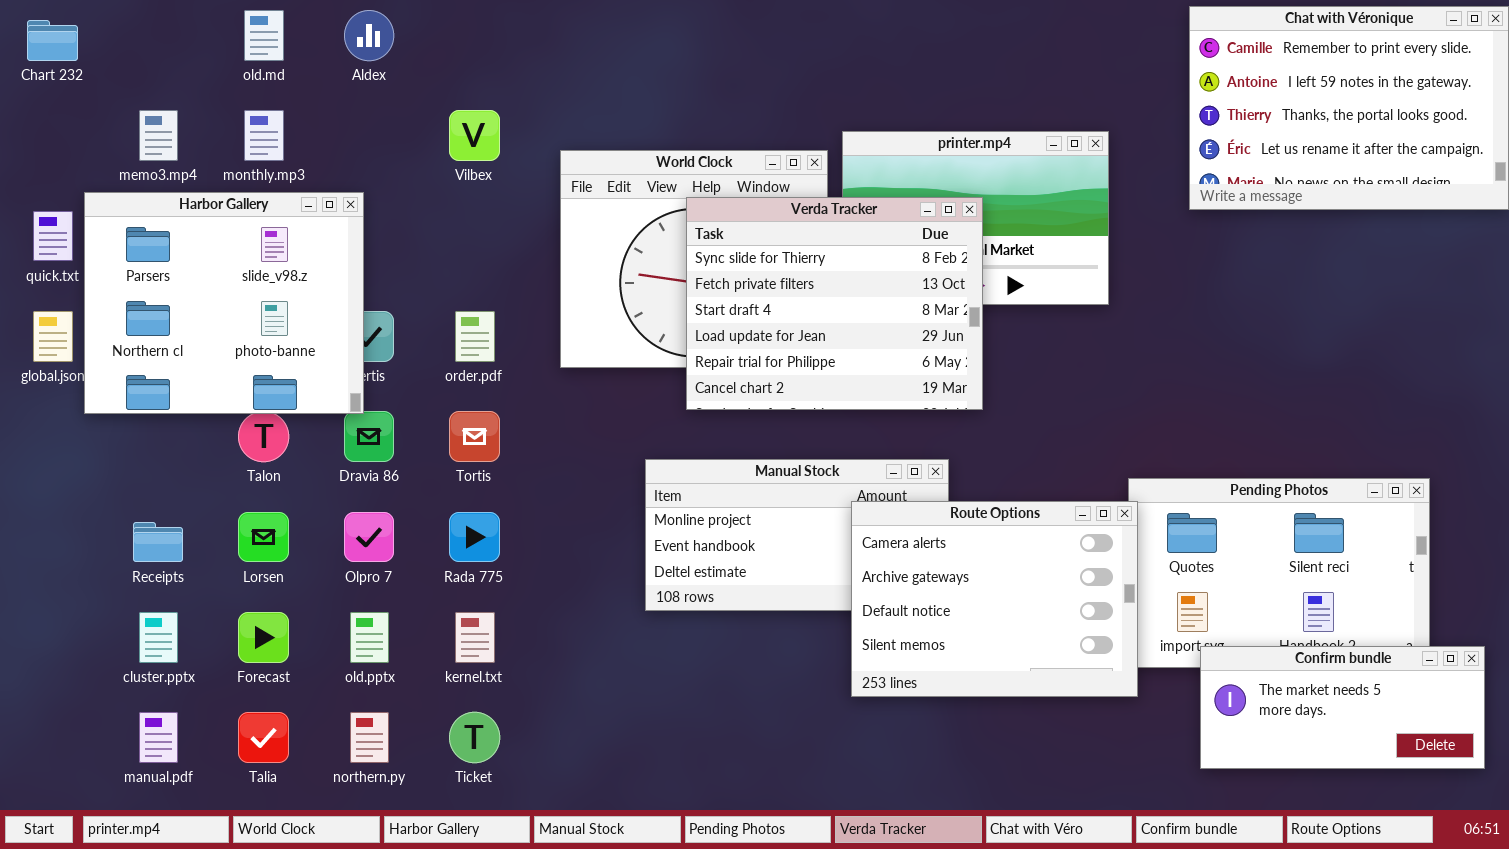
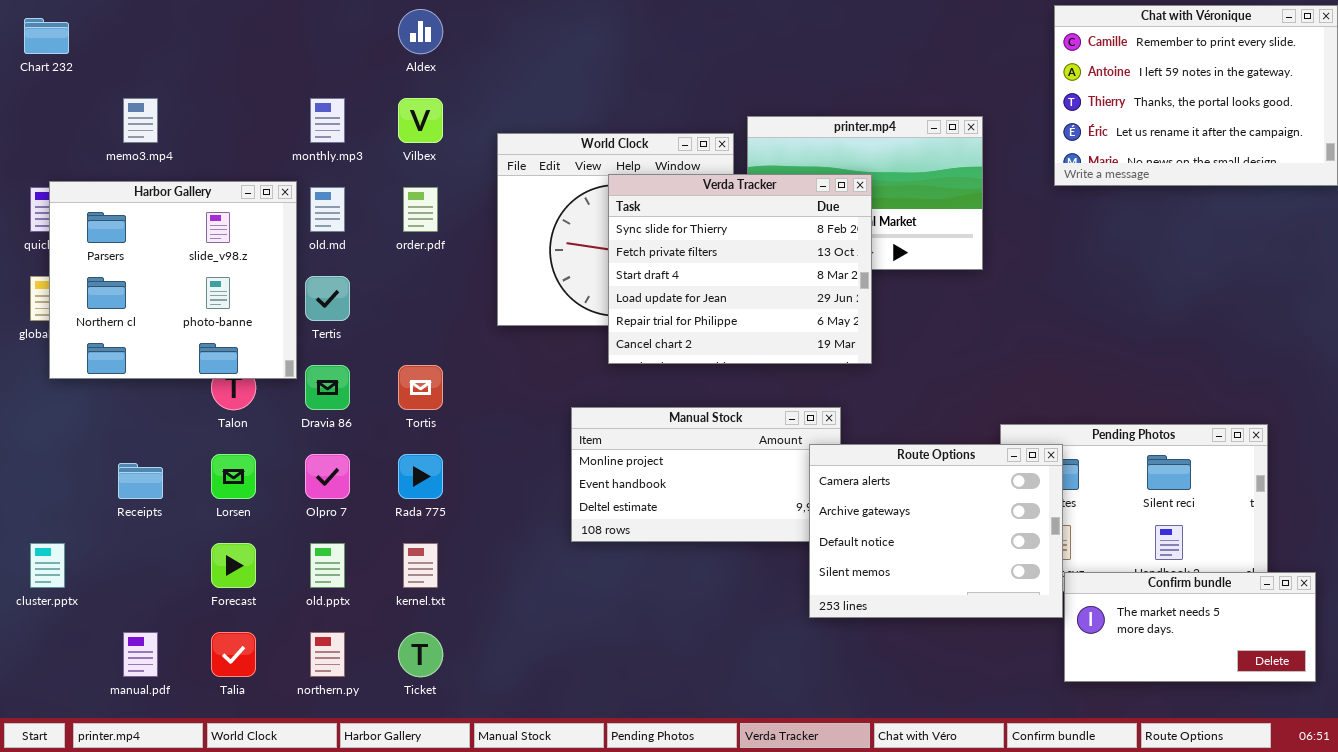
old.md: [244,10,284,61] -> [310,187,345,232], moved
Aldex: [344,10,394,61] -> [398,9,443,54], moved
monthly.mp3: [244,110,284,161] -> [310,98,345,143], moved
Harbor Gallery: [84,192,364,414] -> [49,181,297,379], moved
order.pdf: [455,311,495,362] -> [403,187,438,232], moved
Route Options: [851,501,1138,697] -> [809,444,1063,618], moved
cluster.pptx: [139,612,178,663] -> [30,543,65,588], moved

